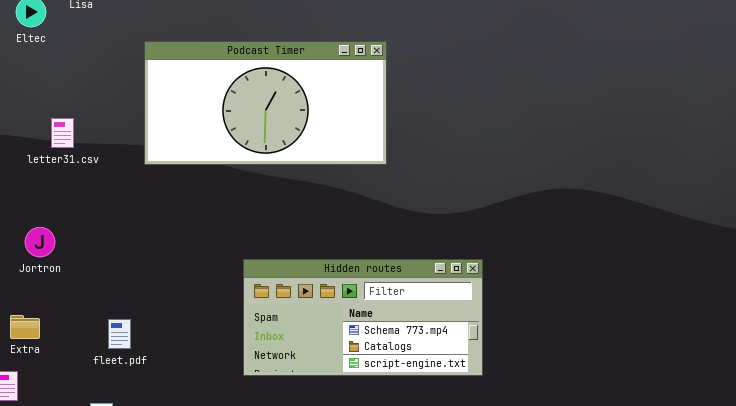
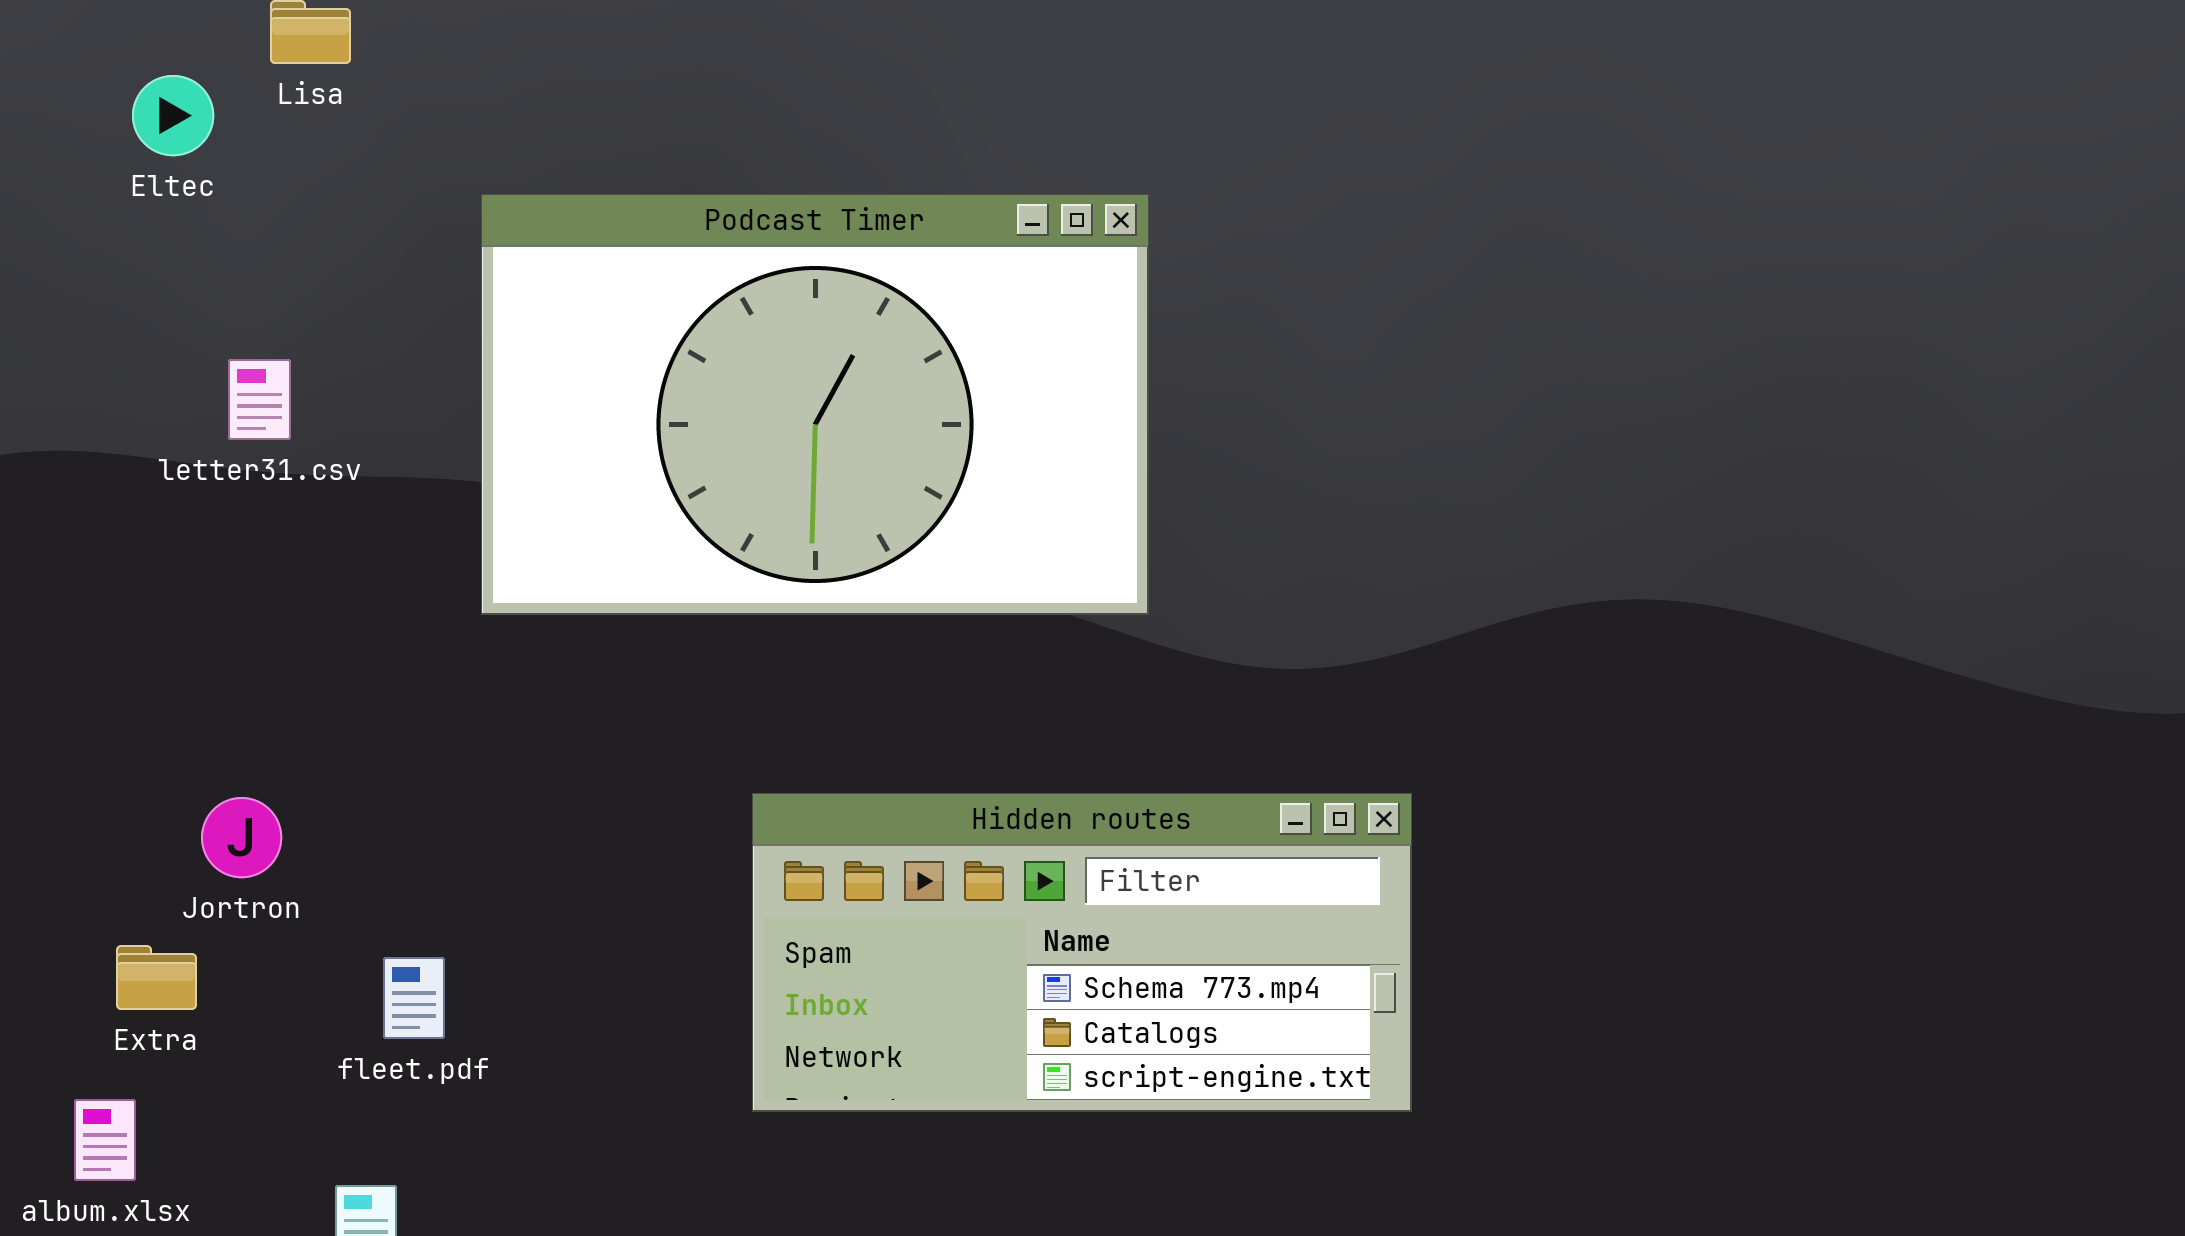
Podcast Timer: [144,41,387,165] -> [481,194,1149,615], resized
letter31.csv: [51,118,74,148] -> [228,359,291,440], moved
Jortron: [25,227,55,257] -> [201,797,282,878], moved

